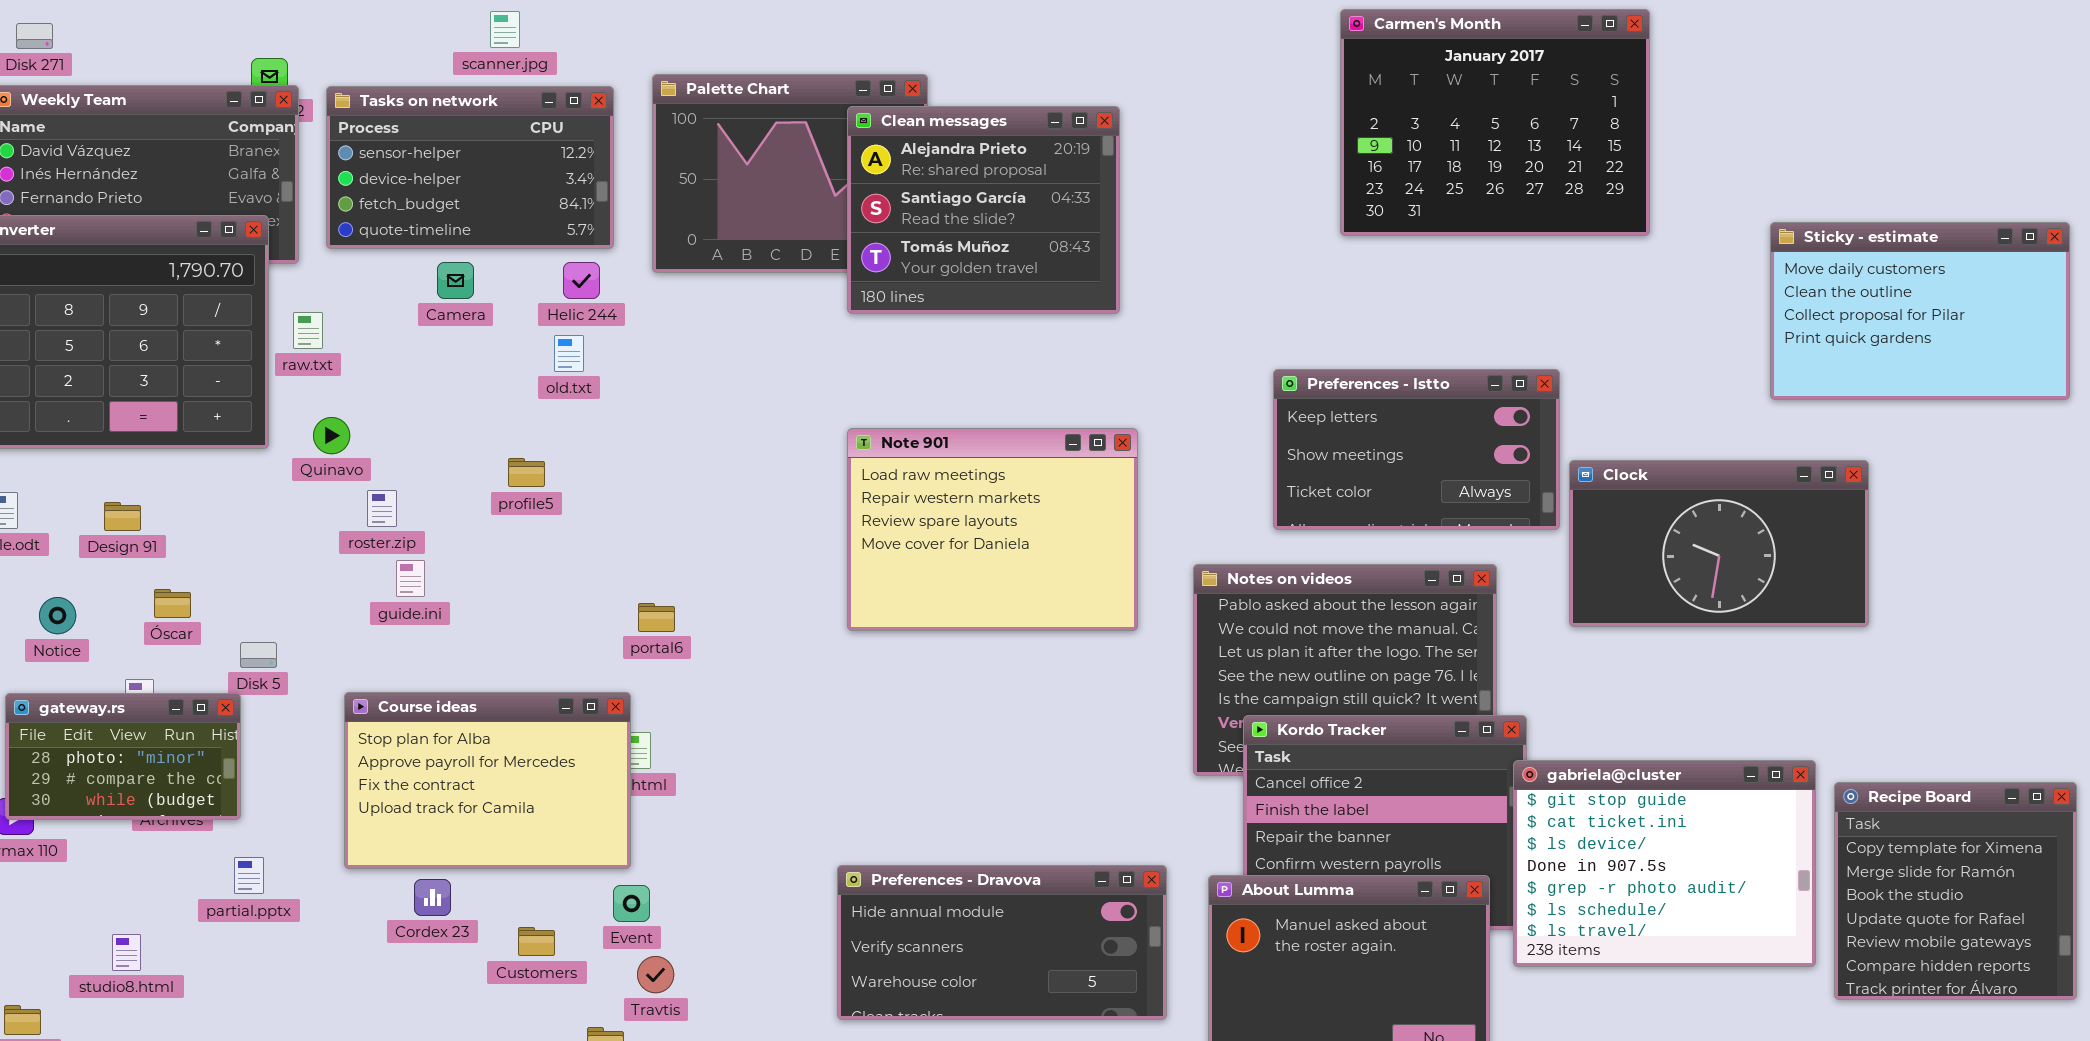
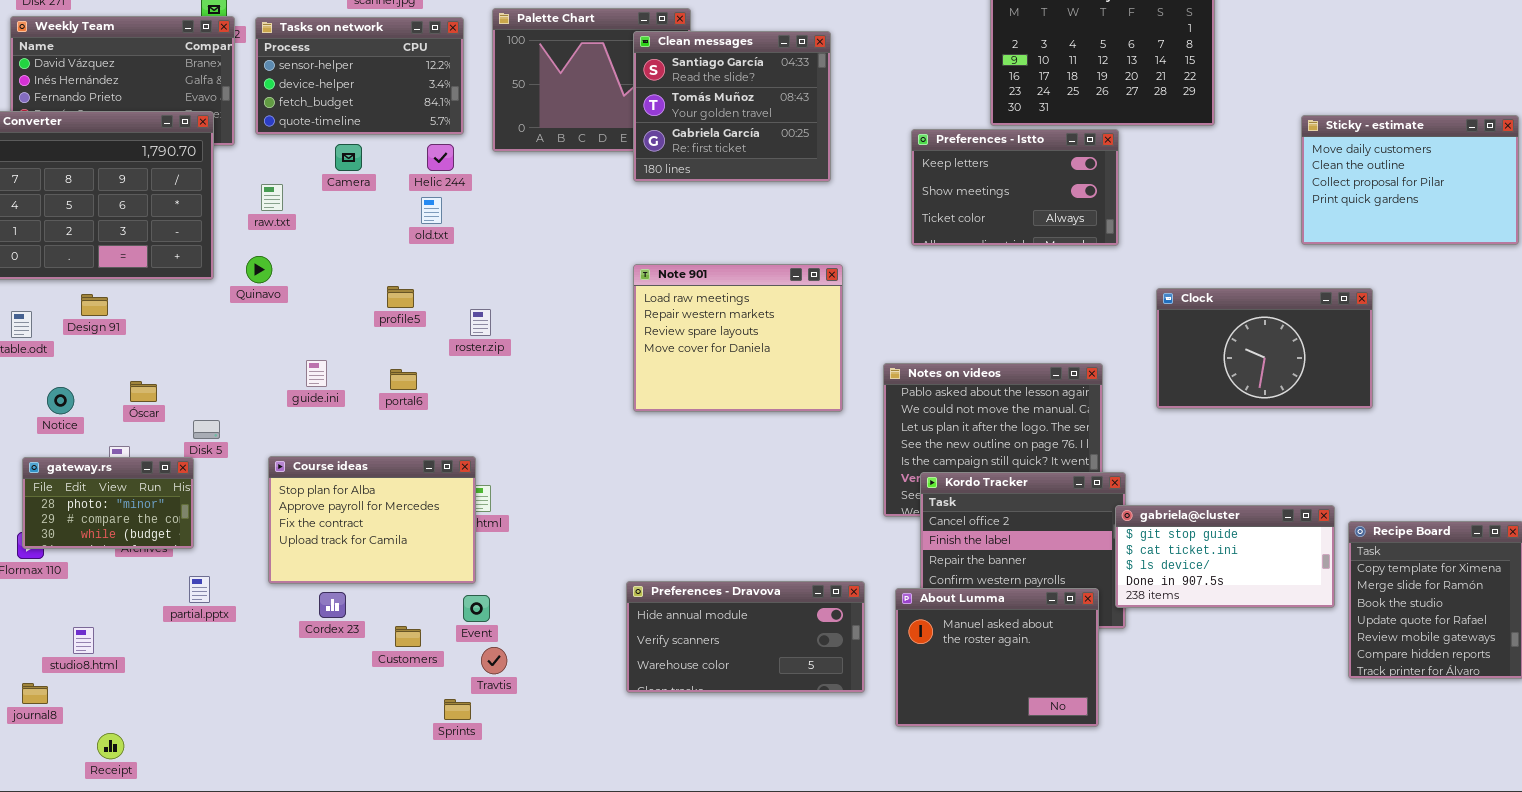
Clean messages: [847,106,1120,314] -> [633,31,831,182], scrolled down 1 row
raw.txt: [293,312,323,349] -> [261,184,283,211], moved
Preferences - Istto: [1273,369,1560,530] -> [911,129,1119,246], moved
roster.zip: [367,490,397,527] -> [470,309,491,336], moved
Design 91: [104,502,141,531] -> [81,294,108,316], moved
portal6: [638,603,675,632] -> [390,369,417,390], moved
gabriela@cluster: [1513,760,1816,967] -> [1115,505,1335,608], resized
studio8.html: [112,934,141,971] -> [73,627,94,654], moved

